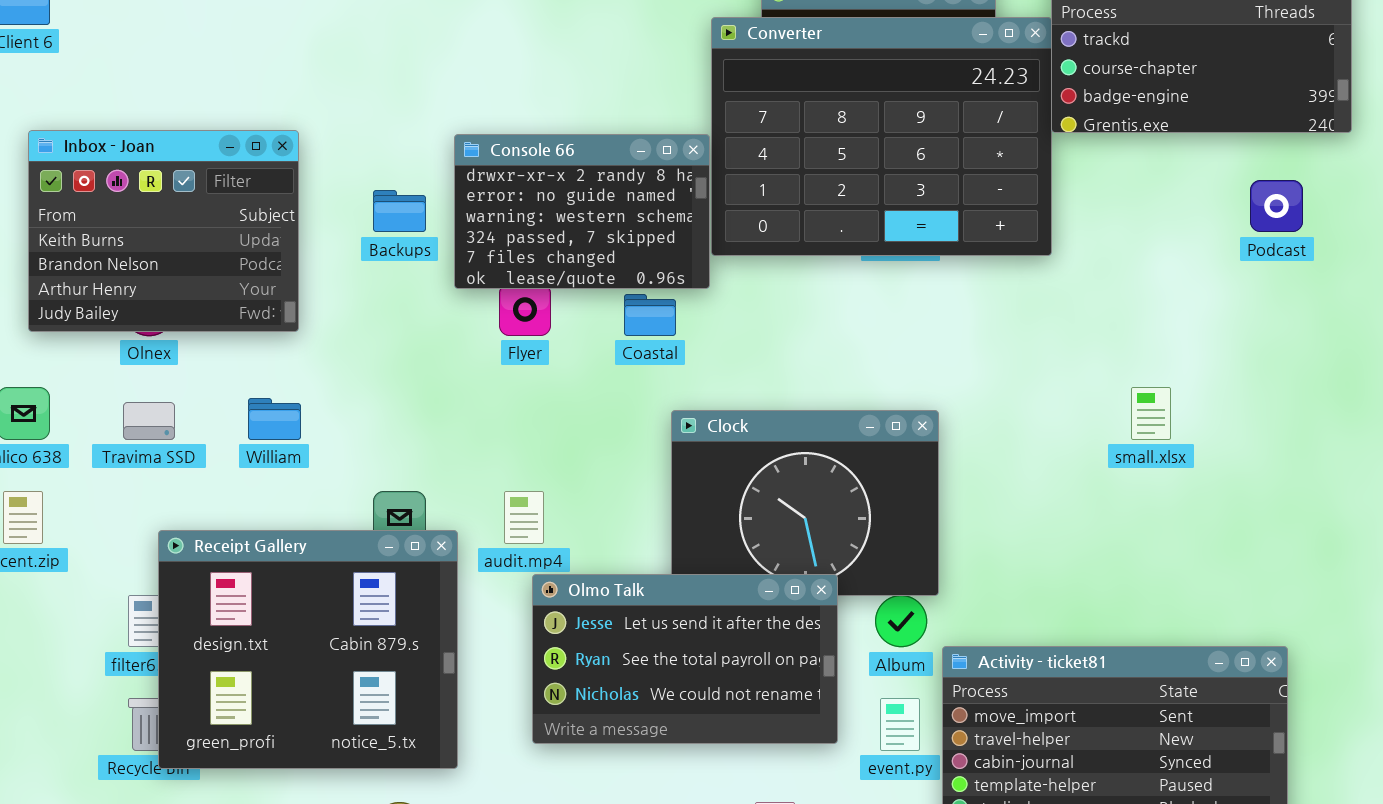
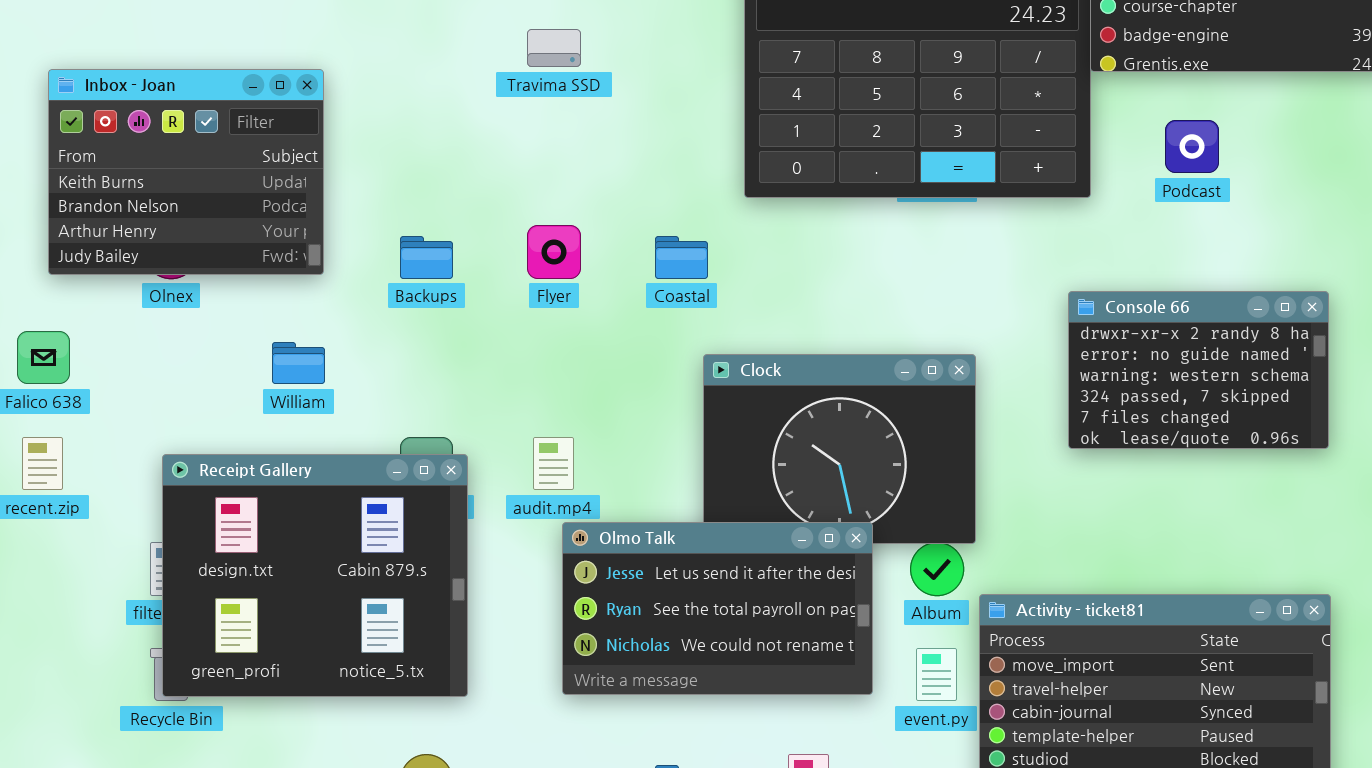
Console 66: [454,134,710,289] -> [1068,291,1329,449], moved
Podcast: [1250,180,1303,232] -> [1165,120,1219,173], moved
Backups: [373,190,426,232] -> [400,236,453,279], moved
Travima SSD: [123,402,175,440] -> [527,29,581,67], moved
Receipt Gallery: [158,530,458,769] -> [162,454,468,697], moved

